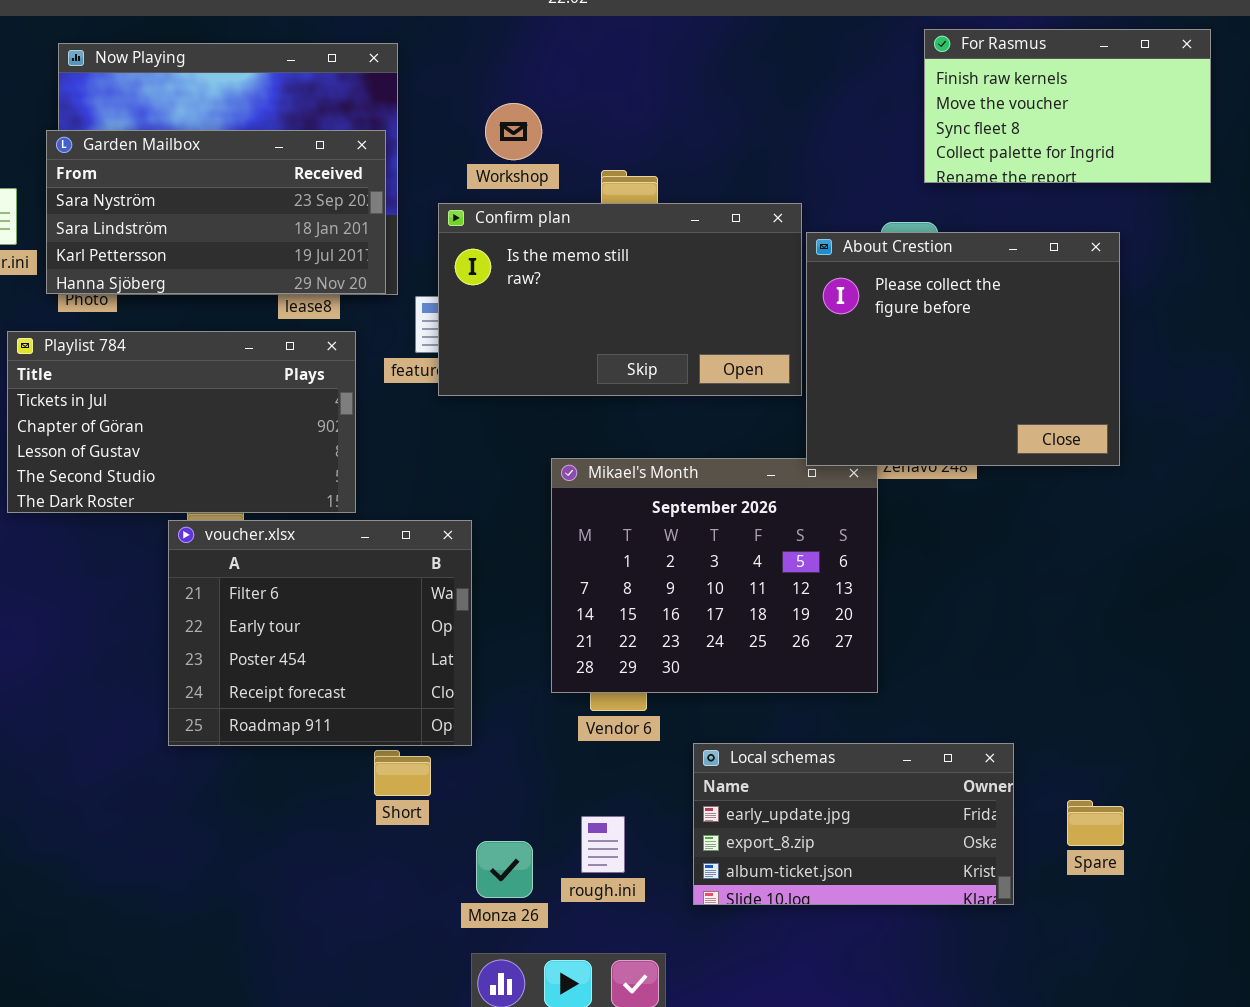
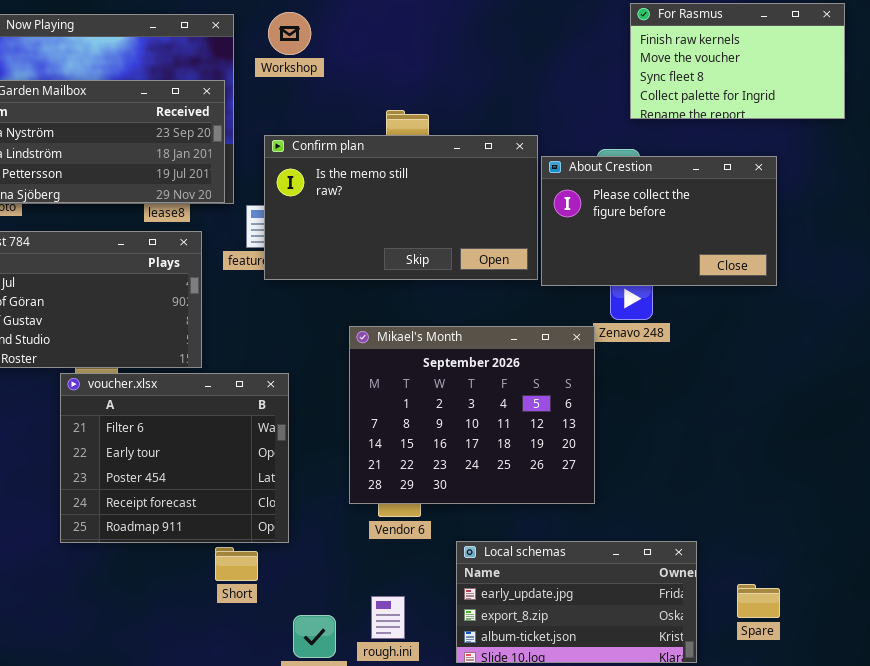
Workshop: [485,103,542,160] -> [268,12,311,55], moved
About Crestion: [806,232,1120,466] -> [541,156,777,286], resized

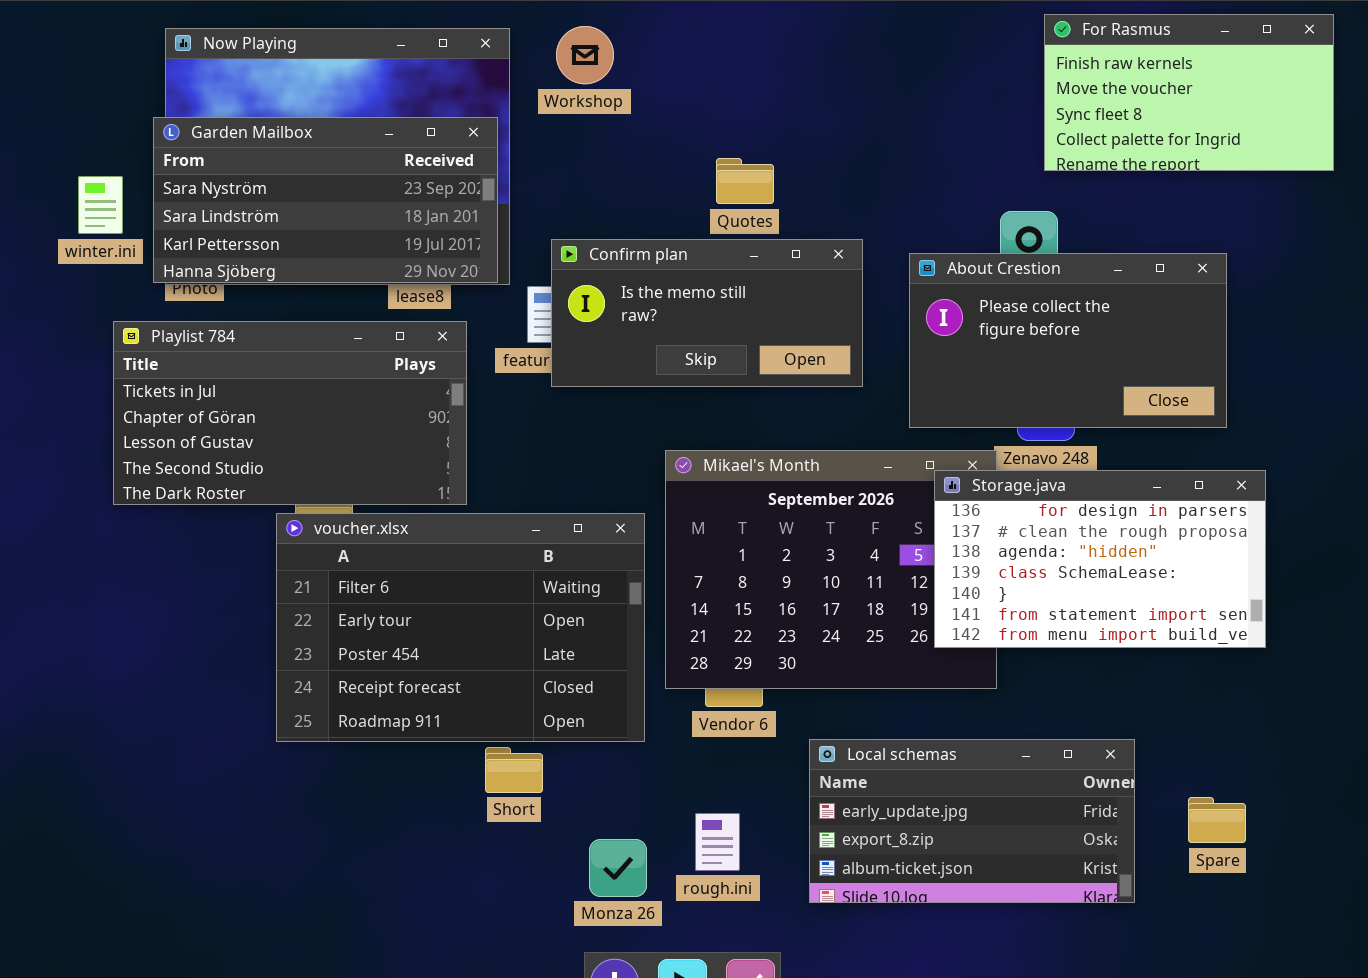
Confirm plan: [264,135,538,280] -> [551,239,863,387], resized
About Crestion: [541,156,777,286] -> [909,253,1227,428], moved
Storage.java: none -> [934,470,1266,648], opened
voucher.xlsx: [60,373,289,543] -> [276,513,645,742], resized

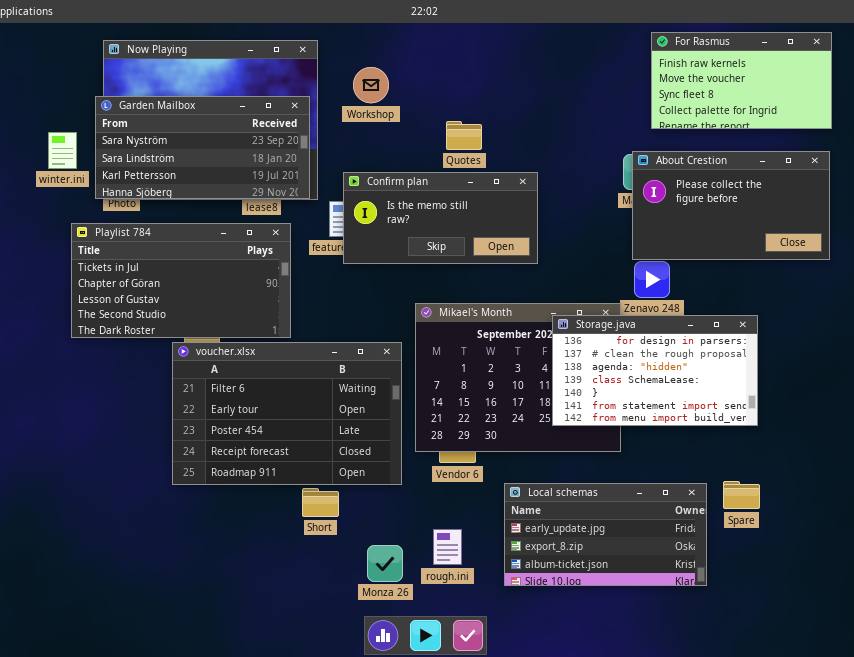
Workshop: [556,26,614,84] -> [353,67,389,103], moved
About Crestion: [909,253,1227,428] -> [632,151,830,260], moved
Storage.java: [934,470,1266,648] -> [552,315,758,426], moved
Spare: [1188,797,1246,843] -> [723,481,760,509], moved

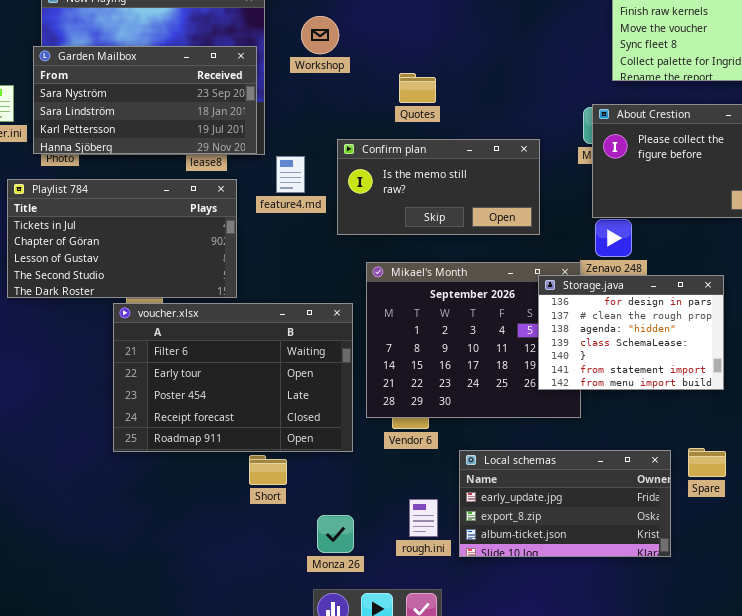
Confirm plan: [343,172,538,264] -> [337,139,540,235], moved
Storage.java: [552,315,758,426] -> [538,275,724,390], resized
rough.ini: [433,529,462,565] -> [409,499,438,537], moved

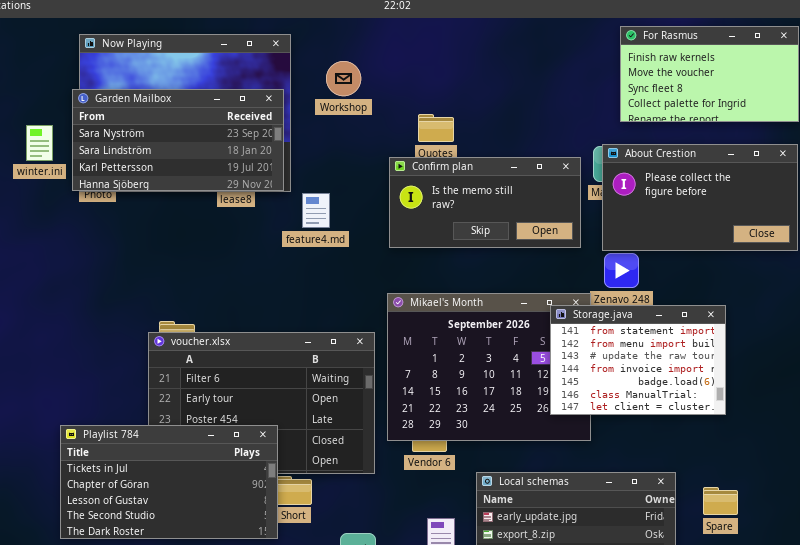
Confirm plan: [337,139,540,235] -> [389,157,581,248], moved
Playlist 784: [7,179,237,298] -> [60,425,278,539], moved
Storage.java: [538,275,724,390] -> [550,305,726,415], scrolled down 5 rows
Spare: [688,448,726,477] -> [703,487,738,515], moved

